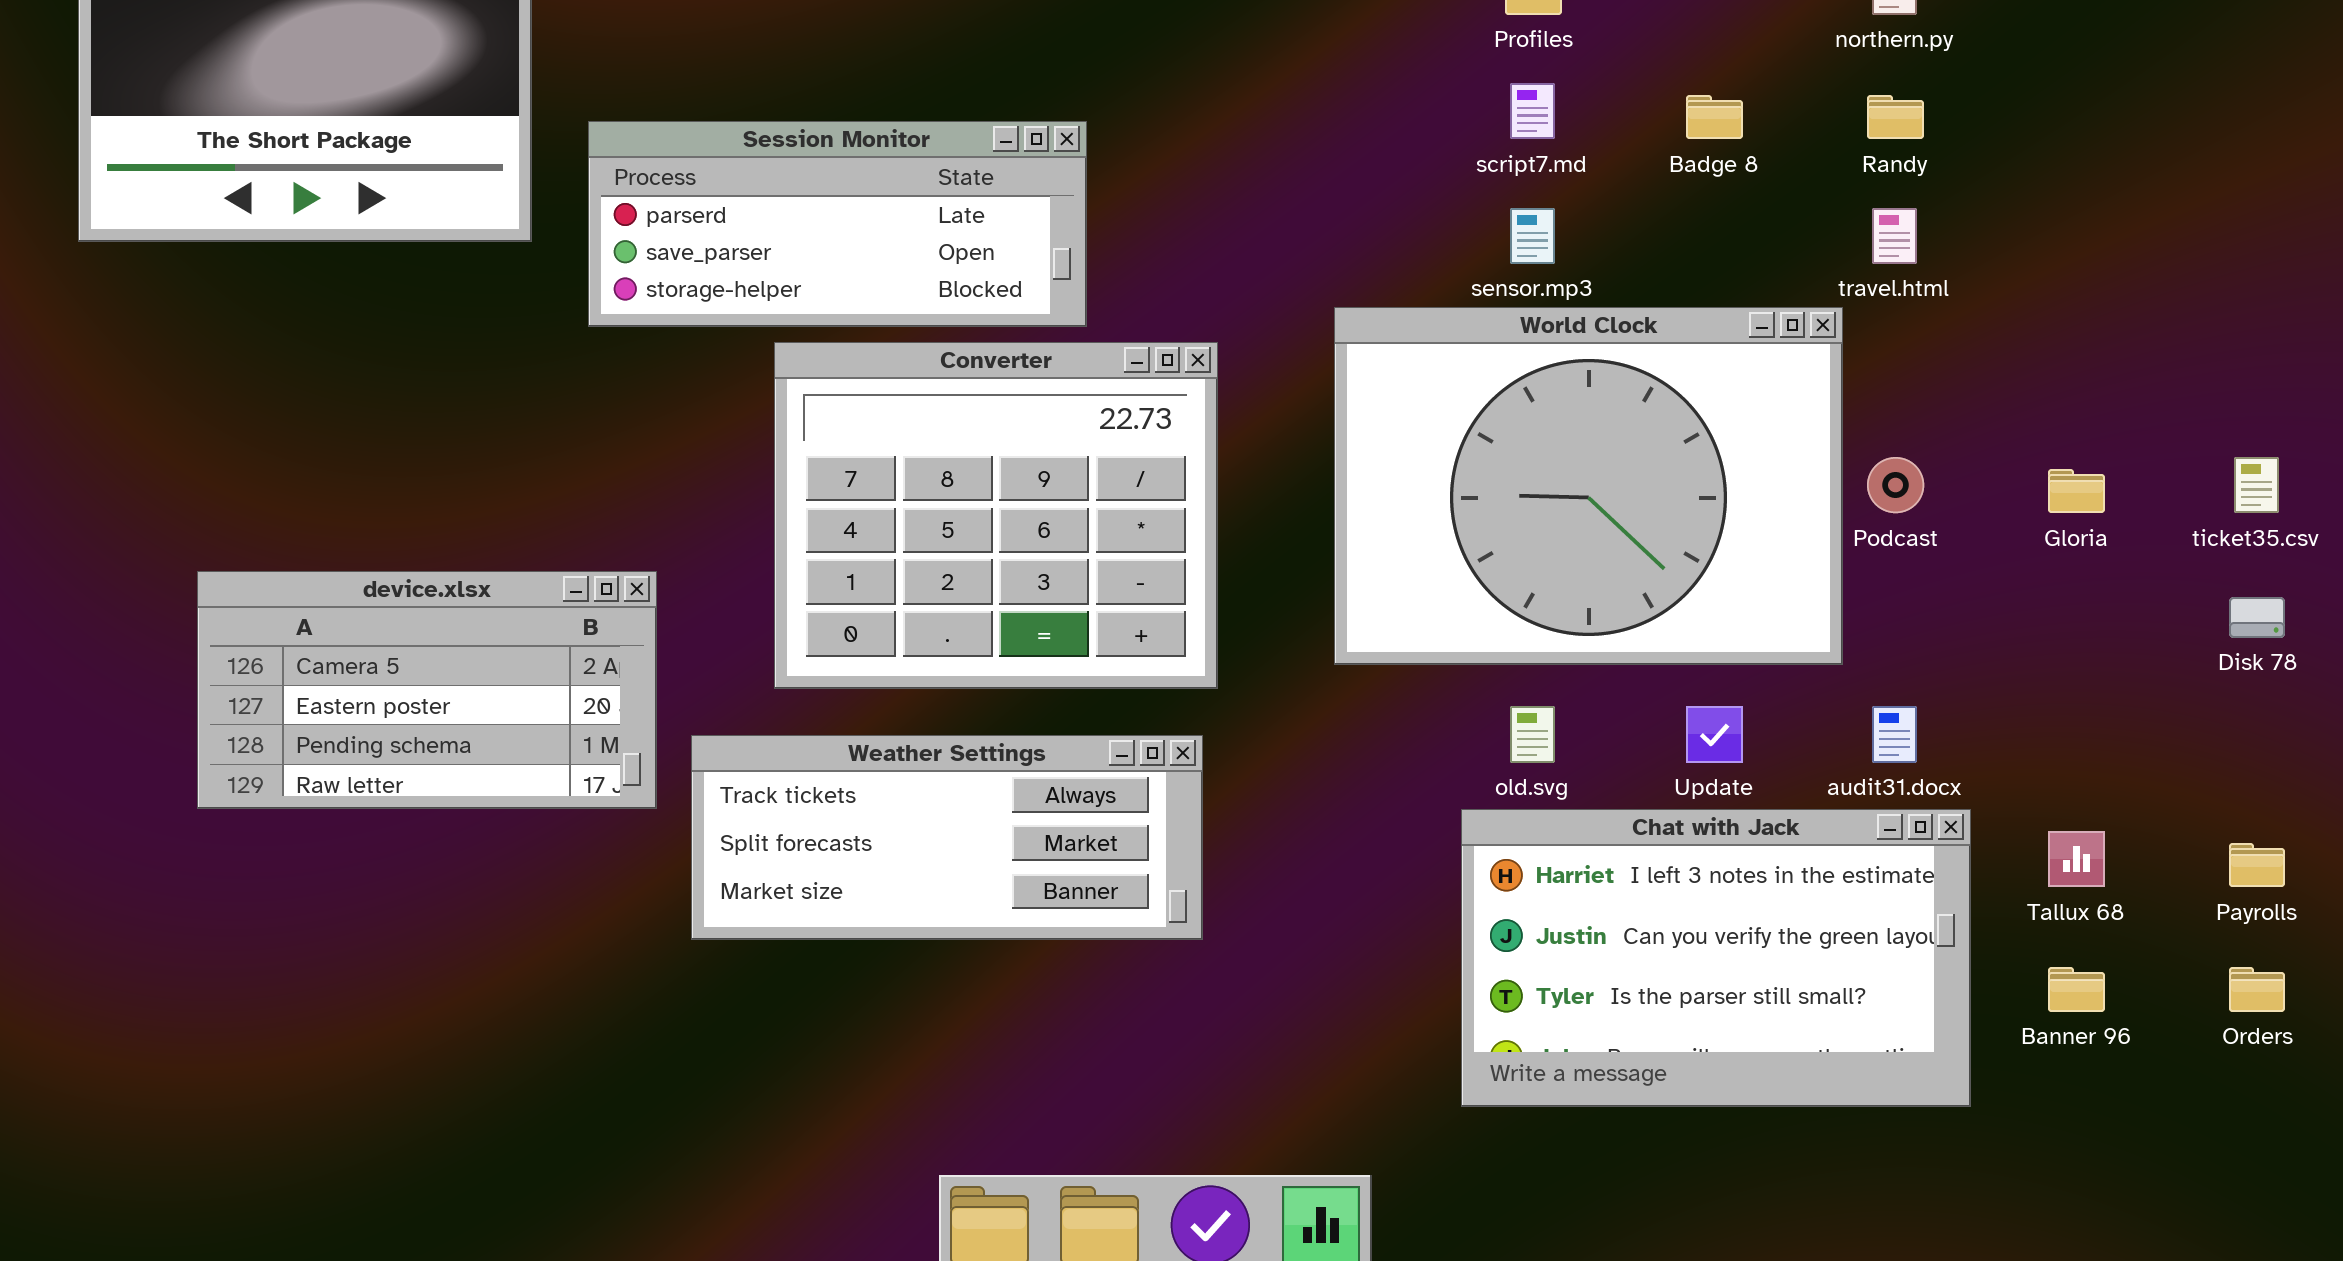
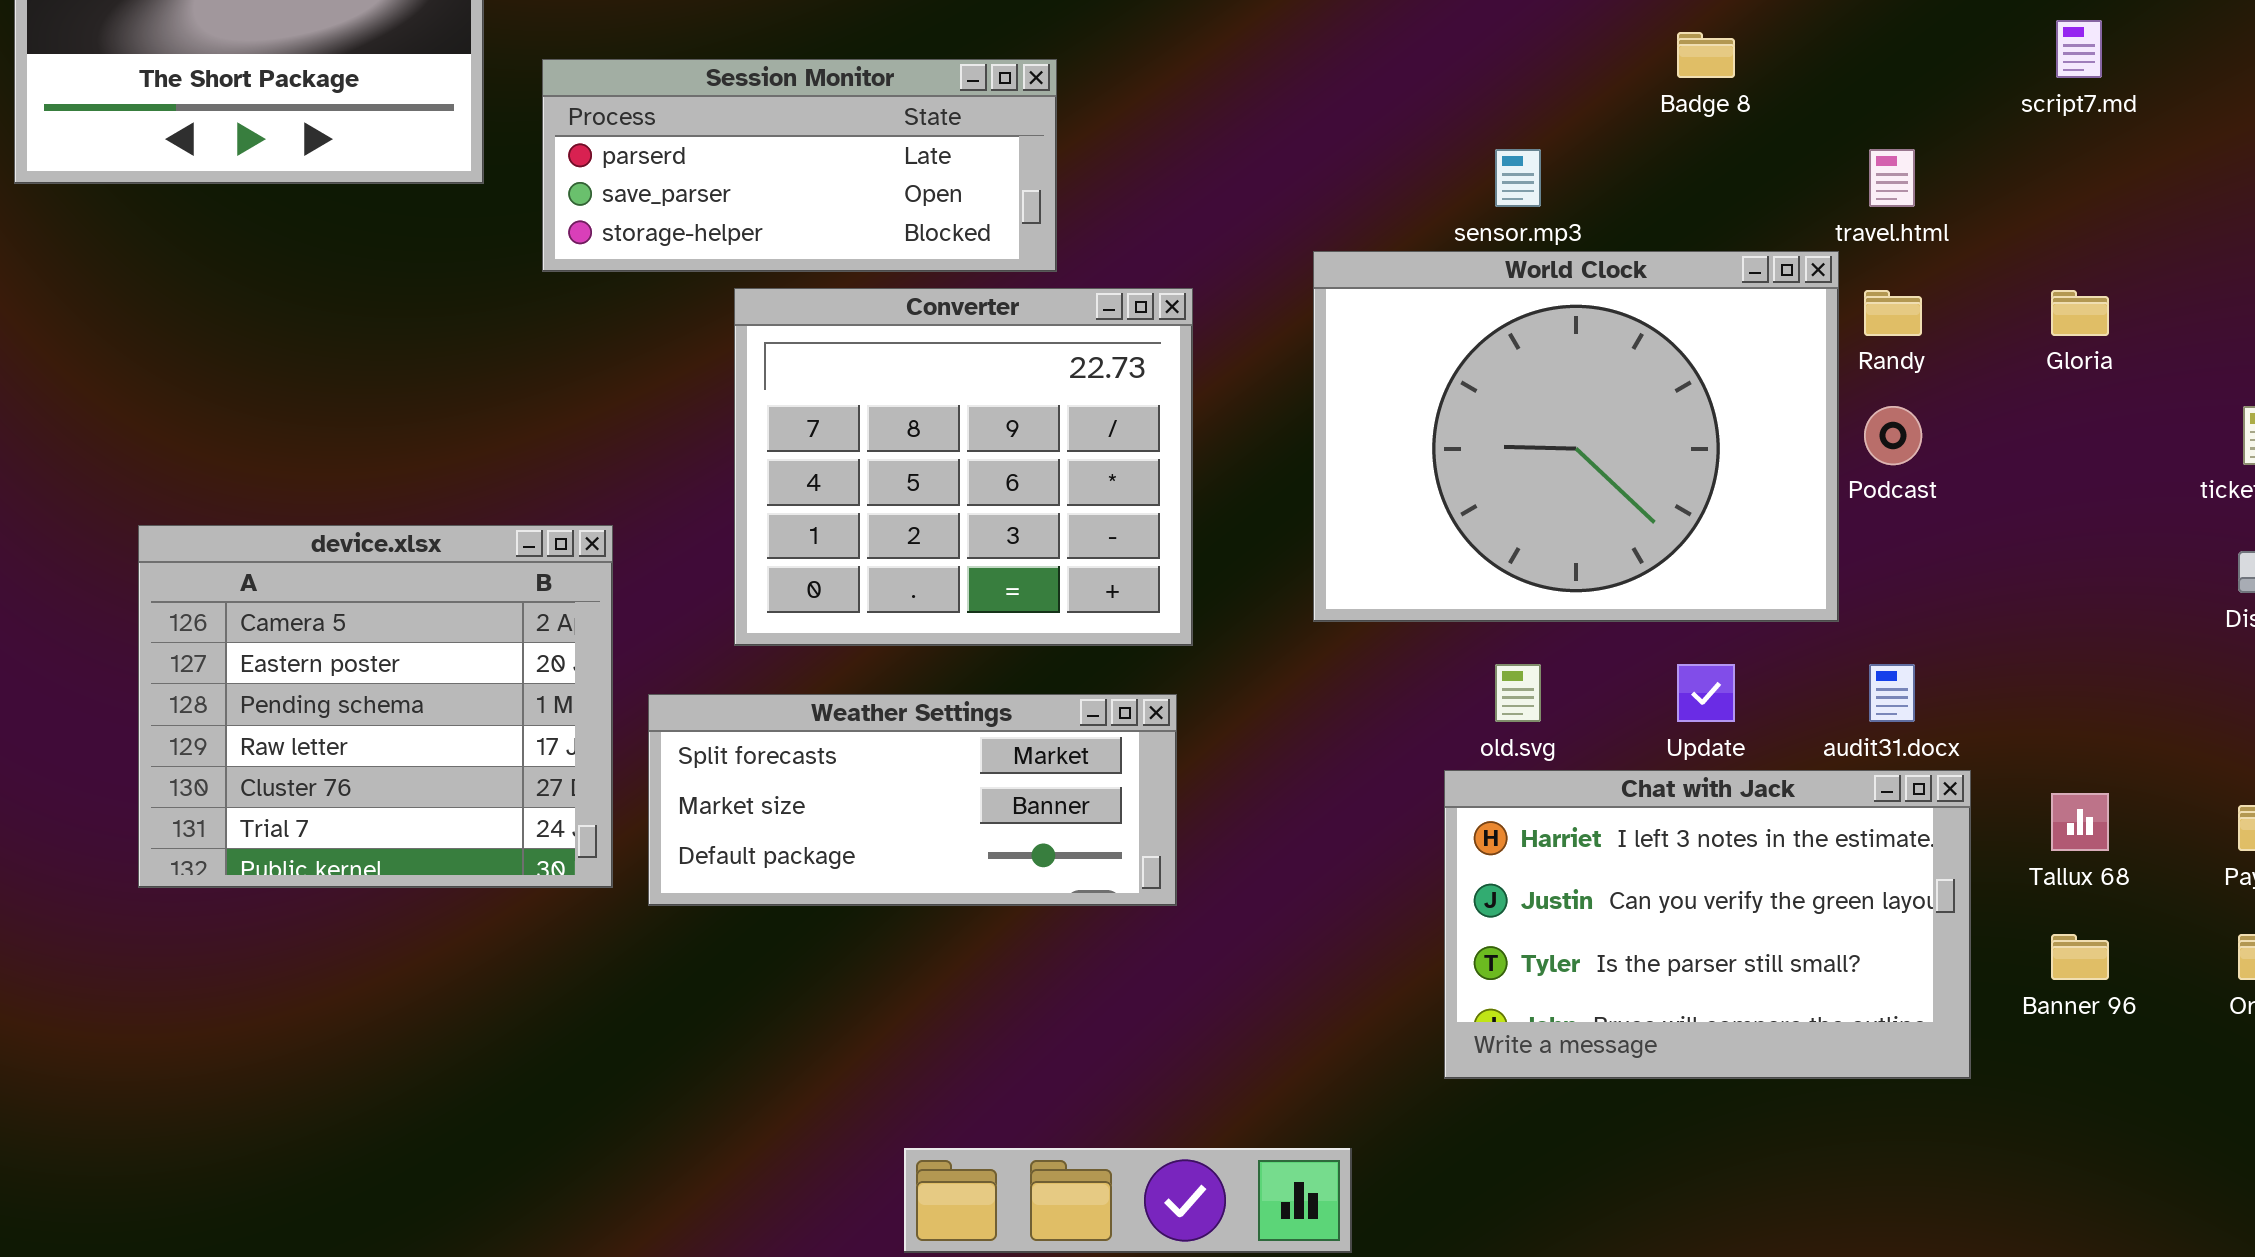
script7.md: [1510,83,1555,139] -> [2056,20,2102,78], moved
Randy: [1867,95,1924,139] -> [1864,290,1922,336], moved
Gloria: [2048,469,2105,513] -> [2051,290,2109,336], moved
device.xlsx: [197,571,657,809] -> [138,525,613,888], resized
Weather Settings: [691,735,1203,940] -> [648,694,1177,906], scrolled down 1 row

